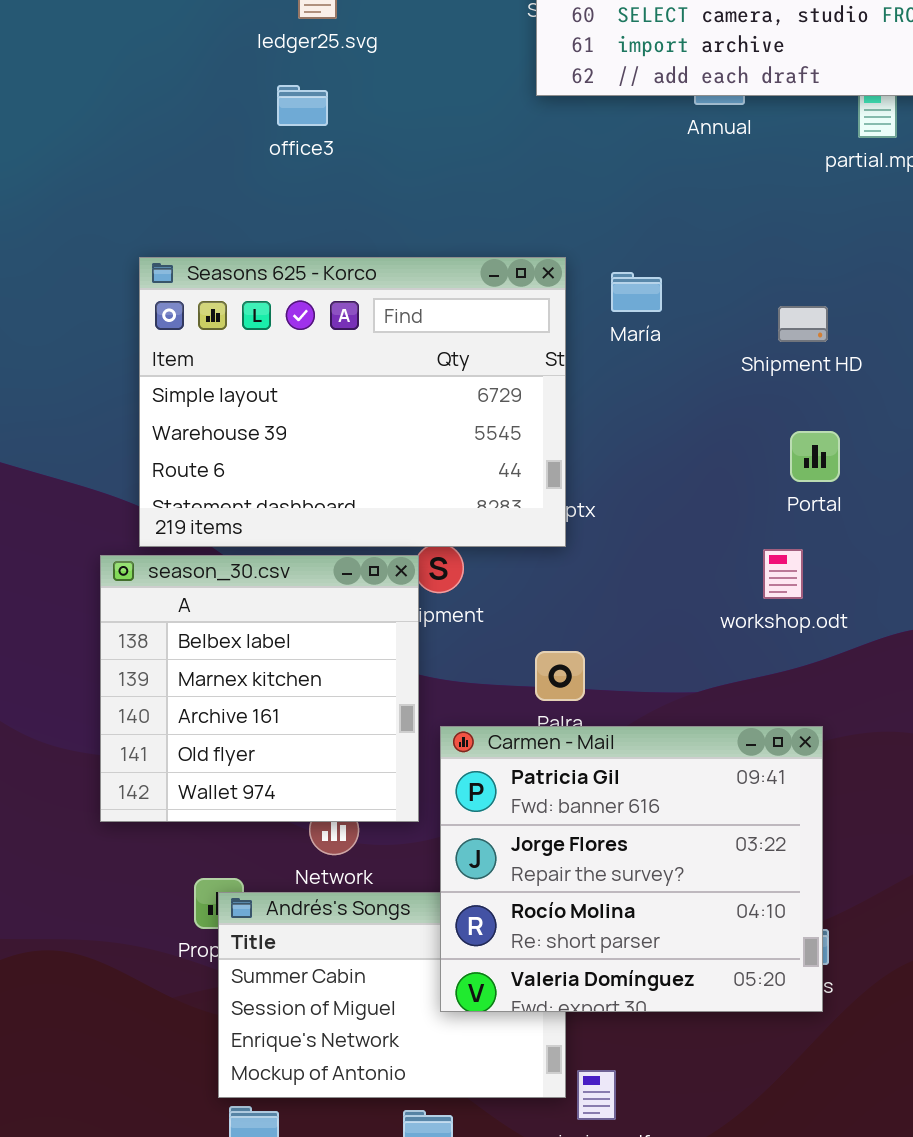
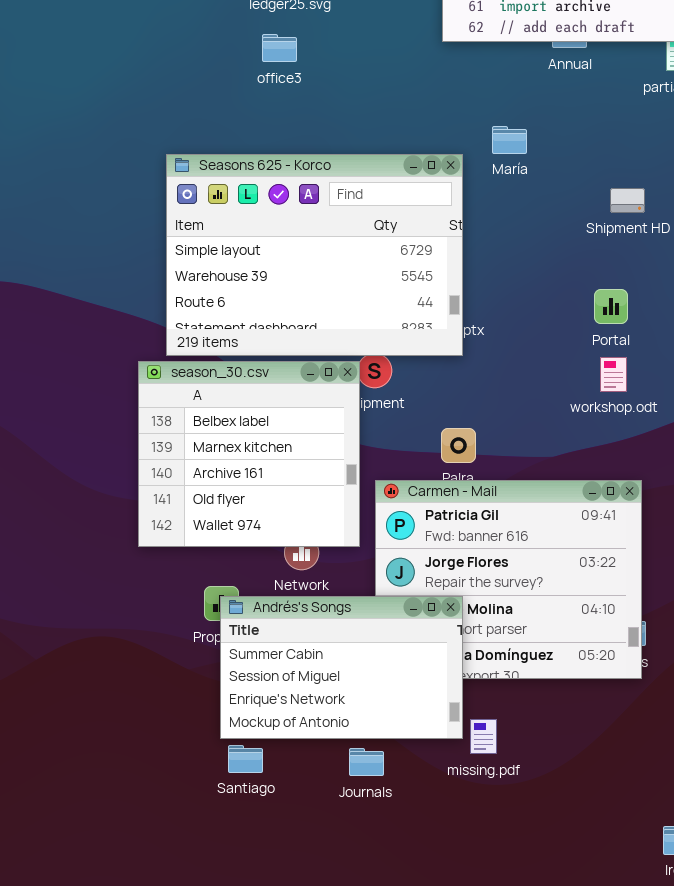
María: [611,272,662,312] -> [492,126,527,154], moved
Portal: [790,431,840,482] -> [594,289,628,324], moved
Andrés's Songs: [218,892,566,1098] -> [220,596,463,739], raised

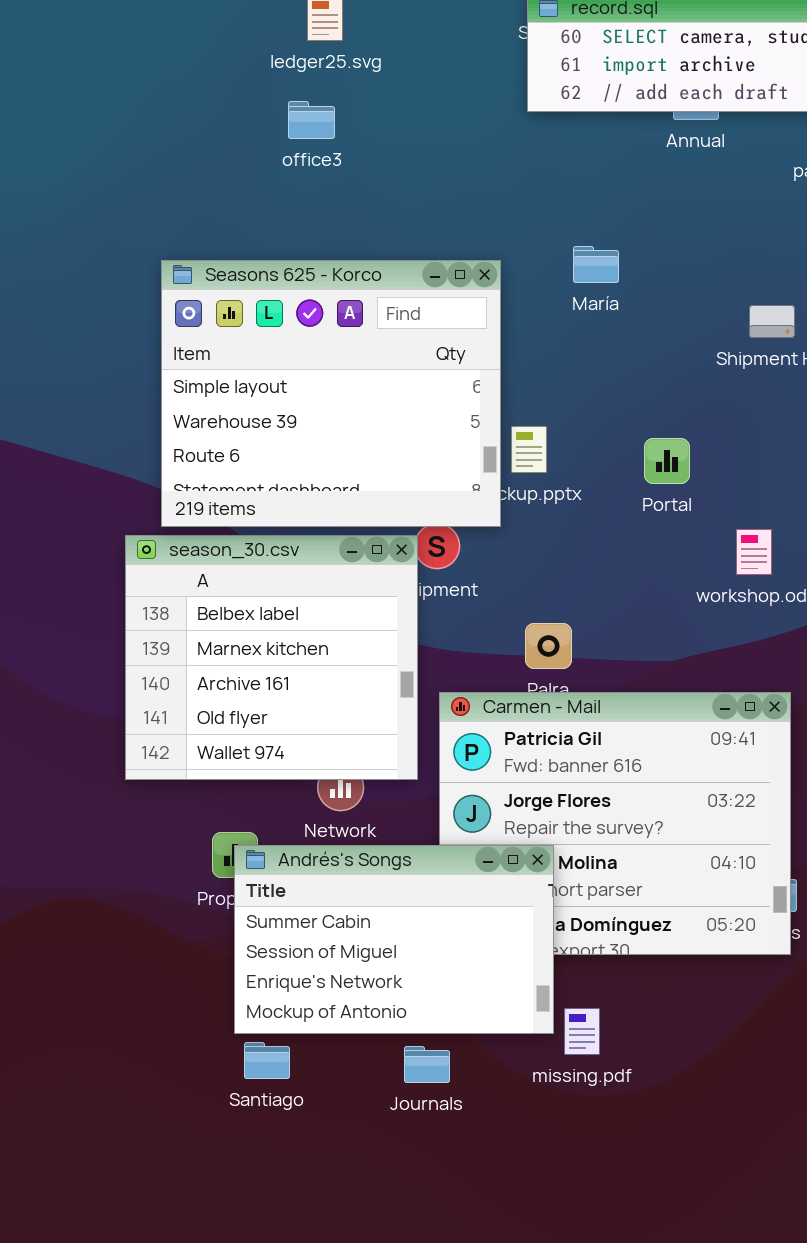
María: [492,126,527,154] -> [573,246,619,283], moved
Seasons 625 - Korco: [166,154,463,356] -> [161,260,501,527], resized
Portal: [594,289,628,324] -> [644,438,690,484], moved

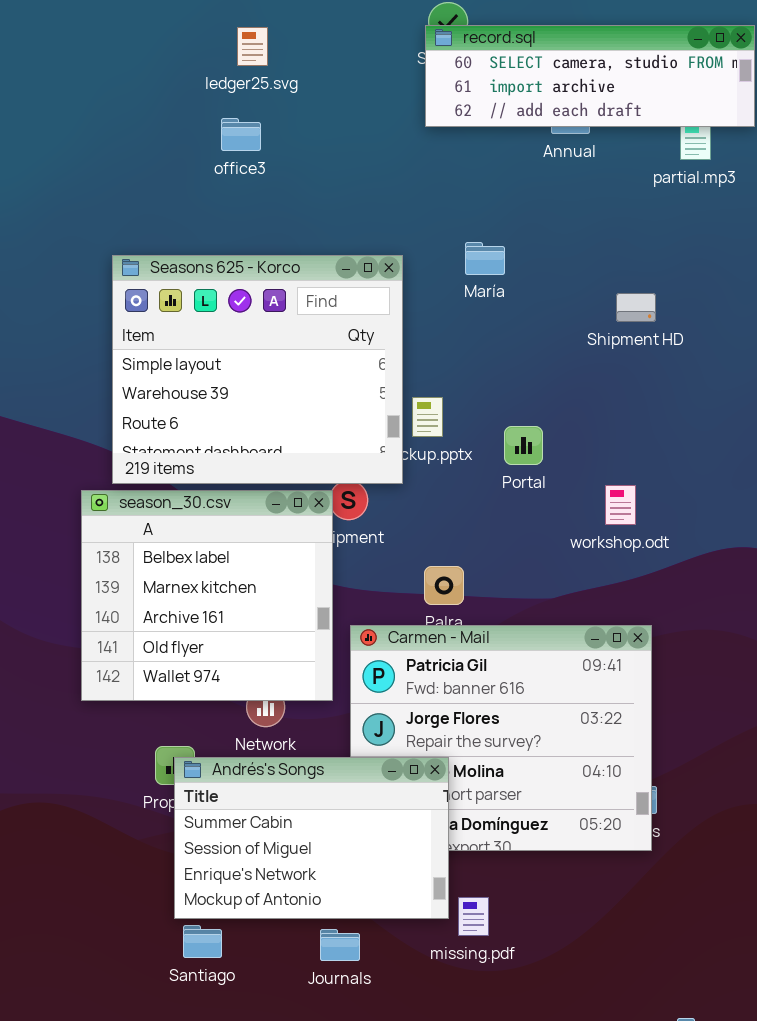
Portal: [644,438,690,484] -> [504,426,543,465], moved

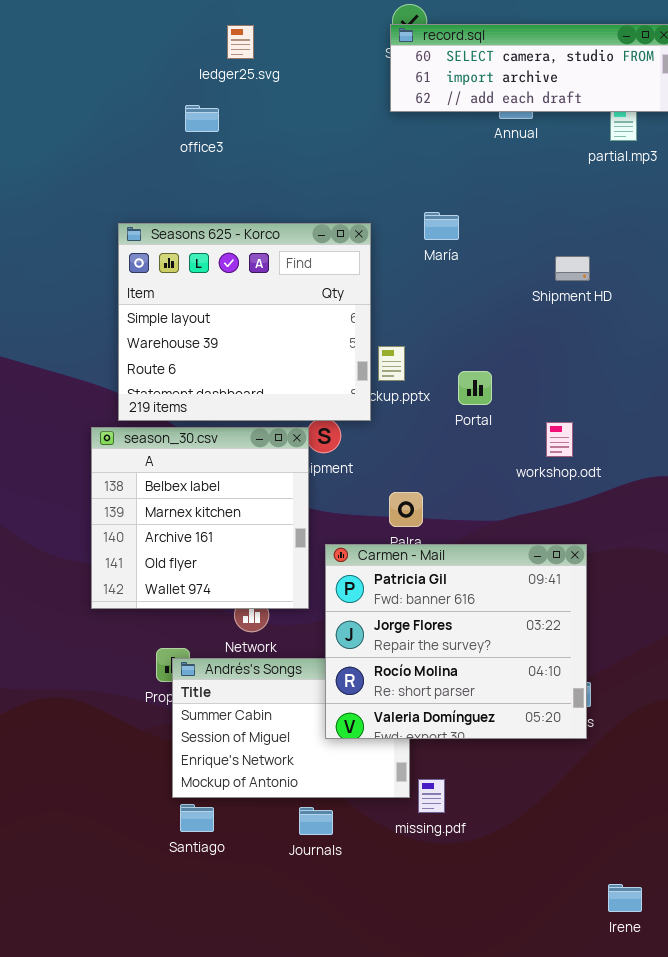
office3: [221,118,261,151] -> [185,105,219,132], moved
Carmen - Mail: [350,625,652,851] -> [325,544,587,739], raised

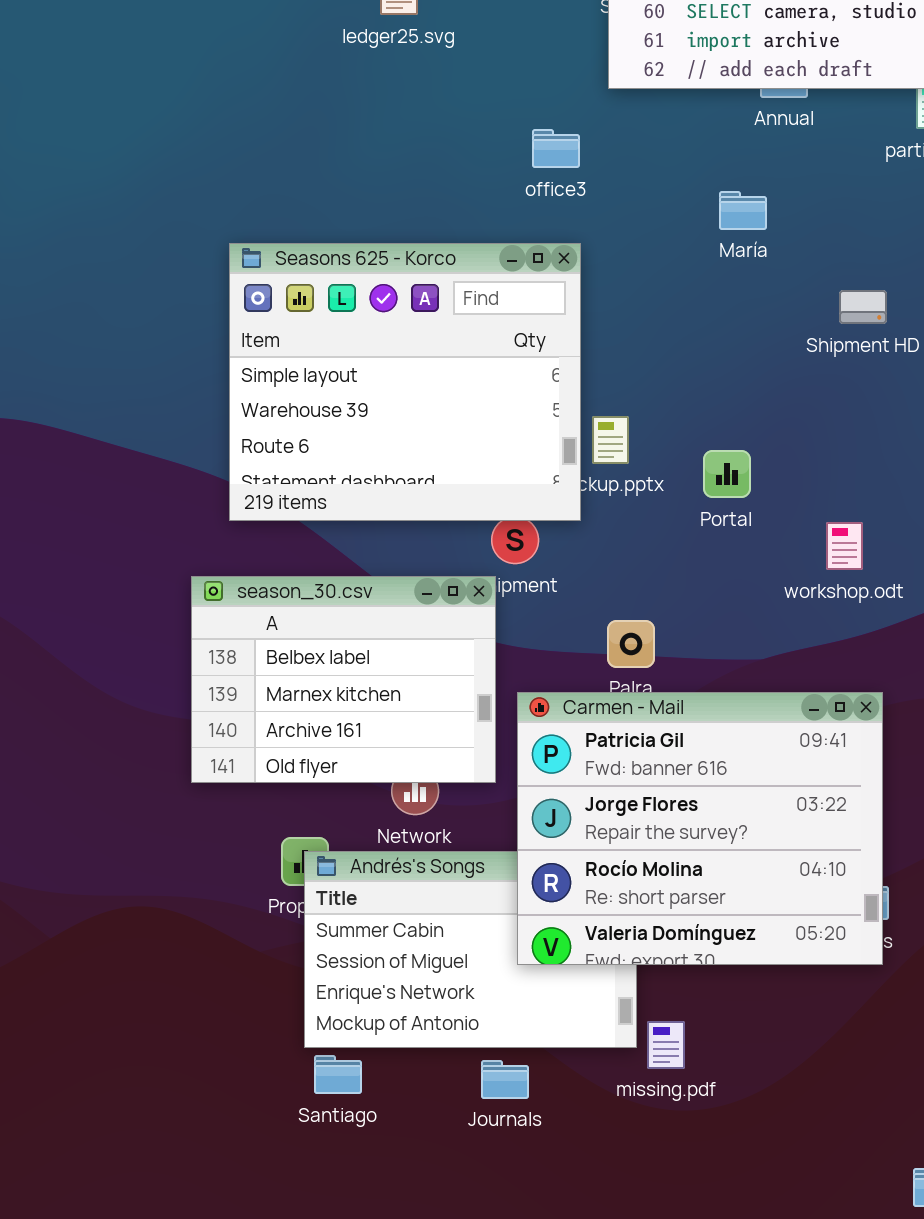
office3: [185,105,219,132] -> [532,129,580,168], moved
María: [424,212,459,240] -> [719,191,767,230], moved
season_30.csv: [91,427,309,609] -> [191,576,496,783], resized

